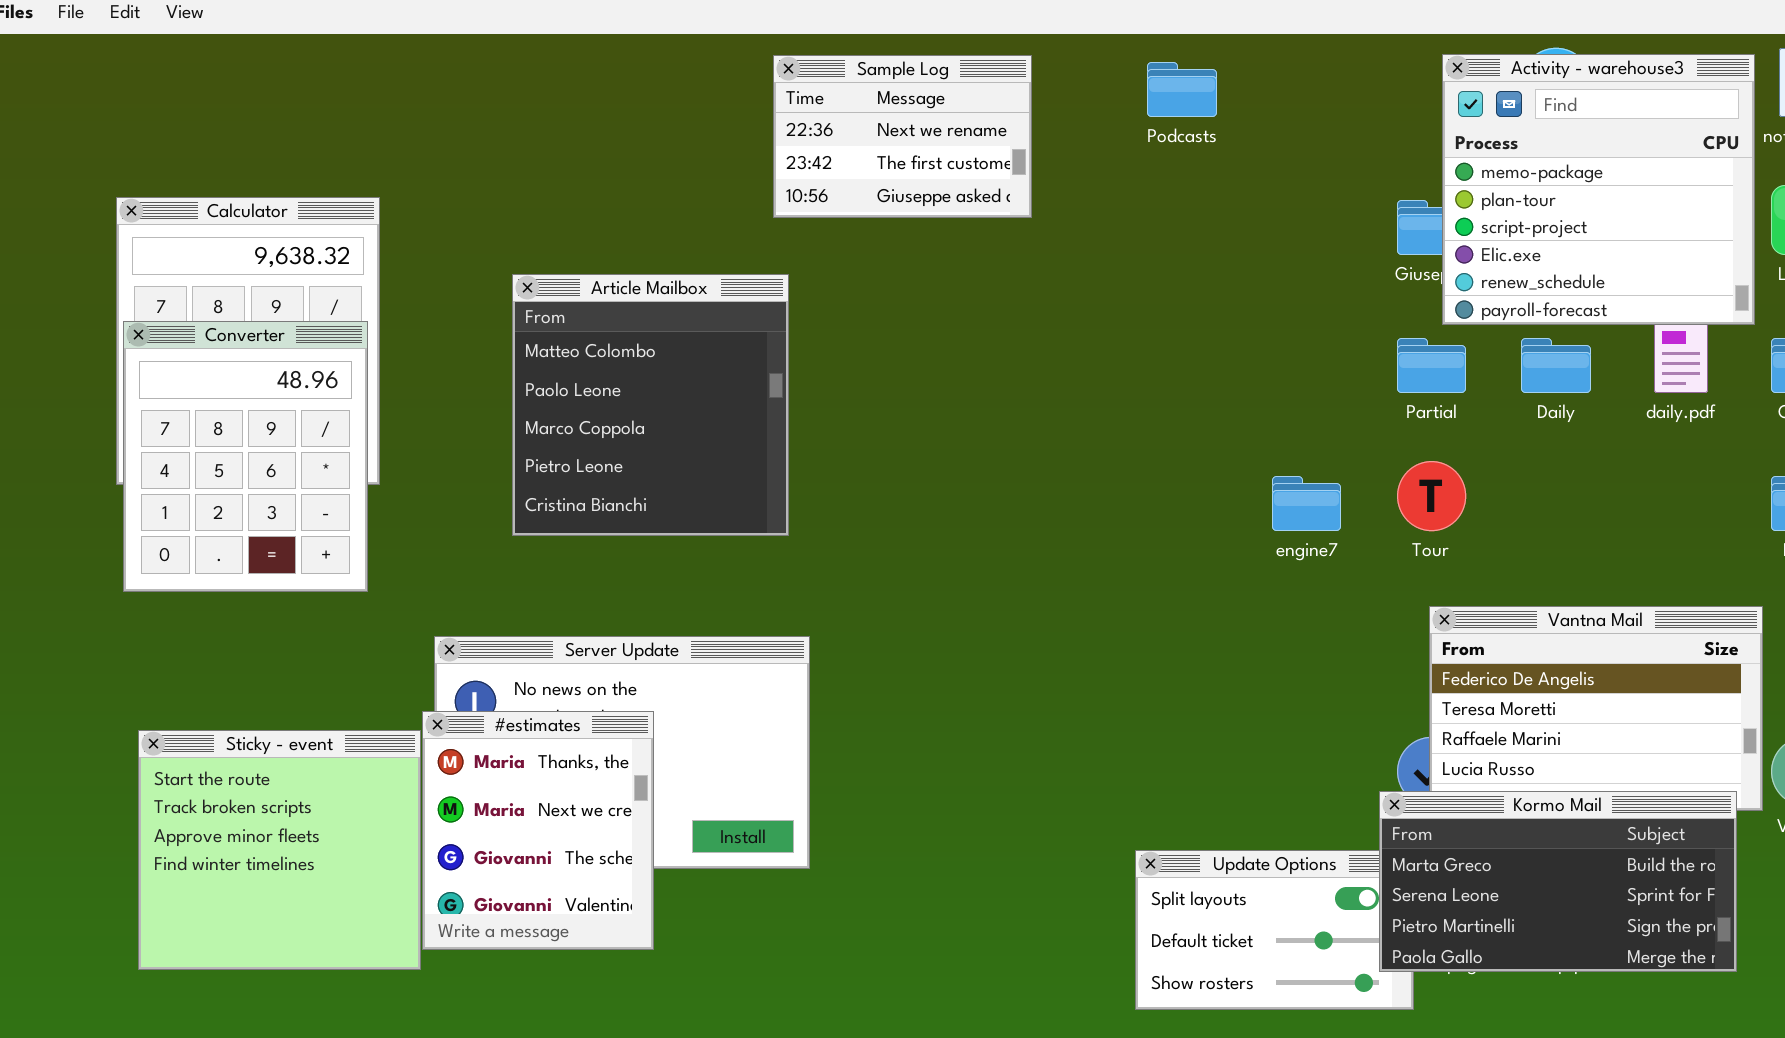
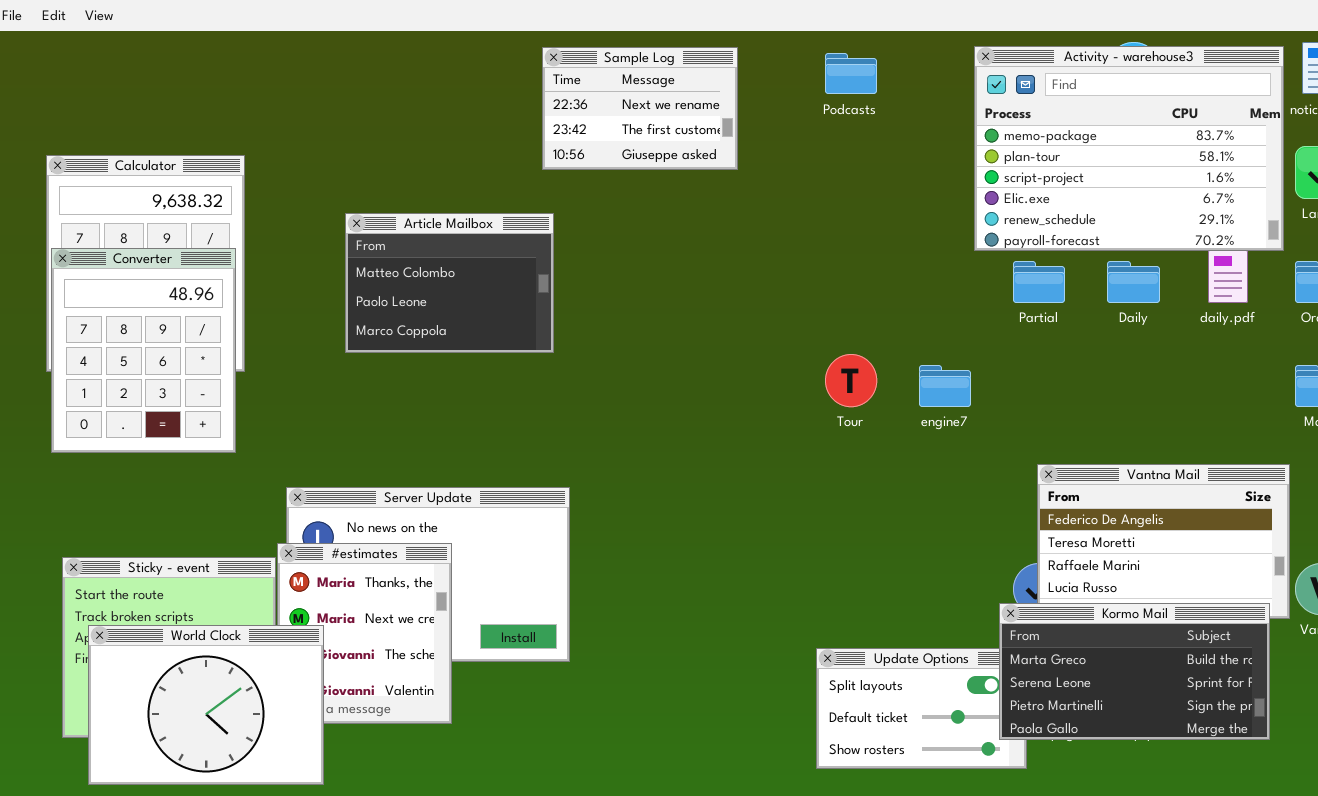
Activity - warehouse3: [1442,54,1755,325] -> [974,46,1284,251], resized
Article Mailbox: [512,274,789,536] -> [345,213,554,353], resized
Tour: [1397,461,1466,531] -> [825,354,877,407], moved
World Clock: none -> [88,625,324,785], opened

